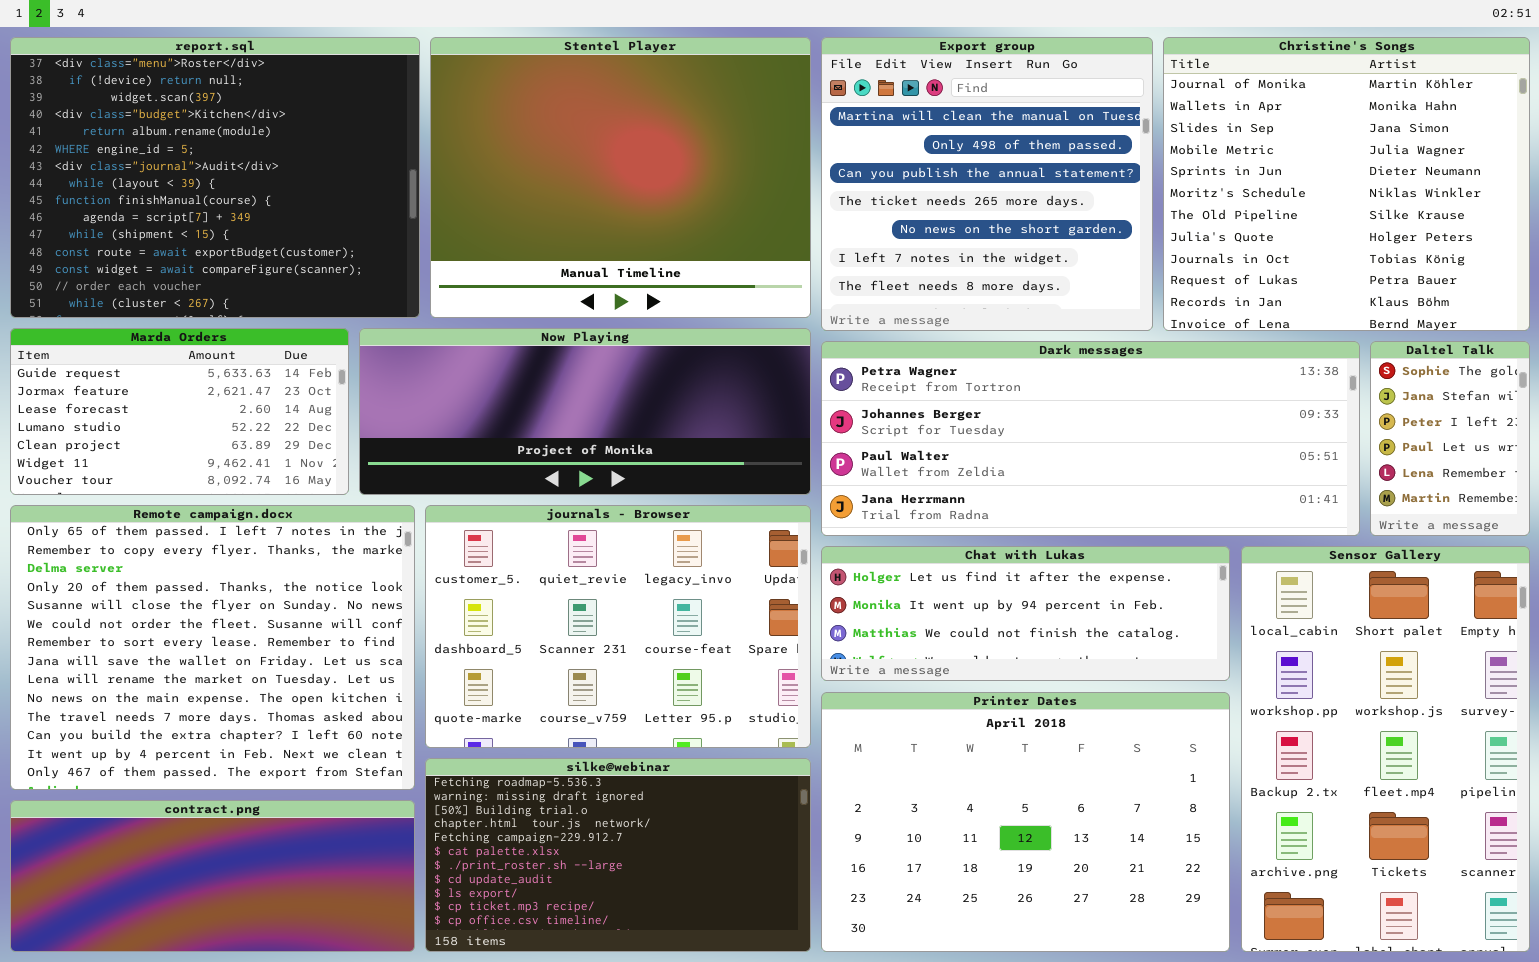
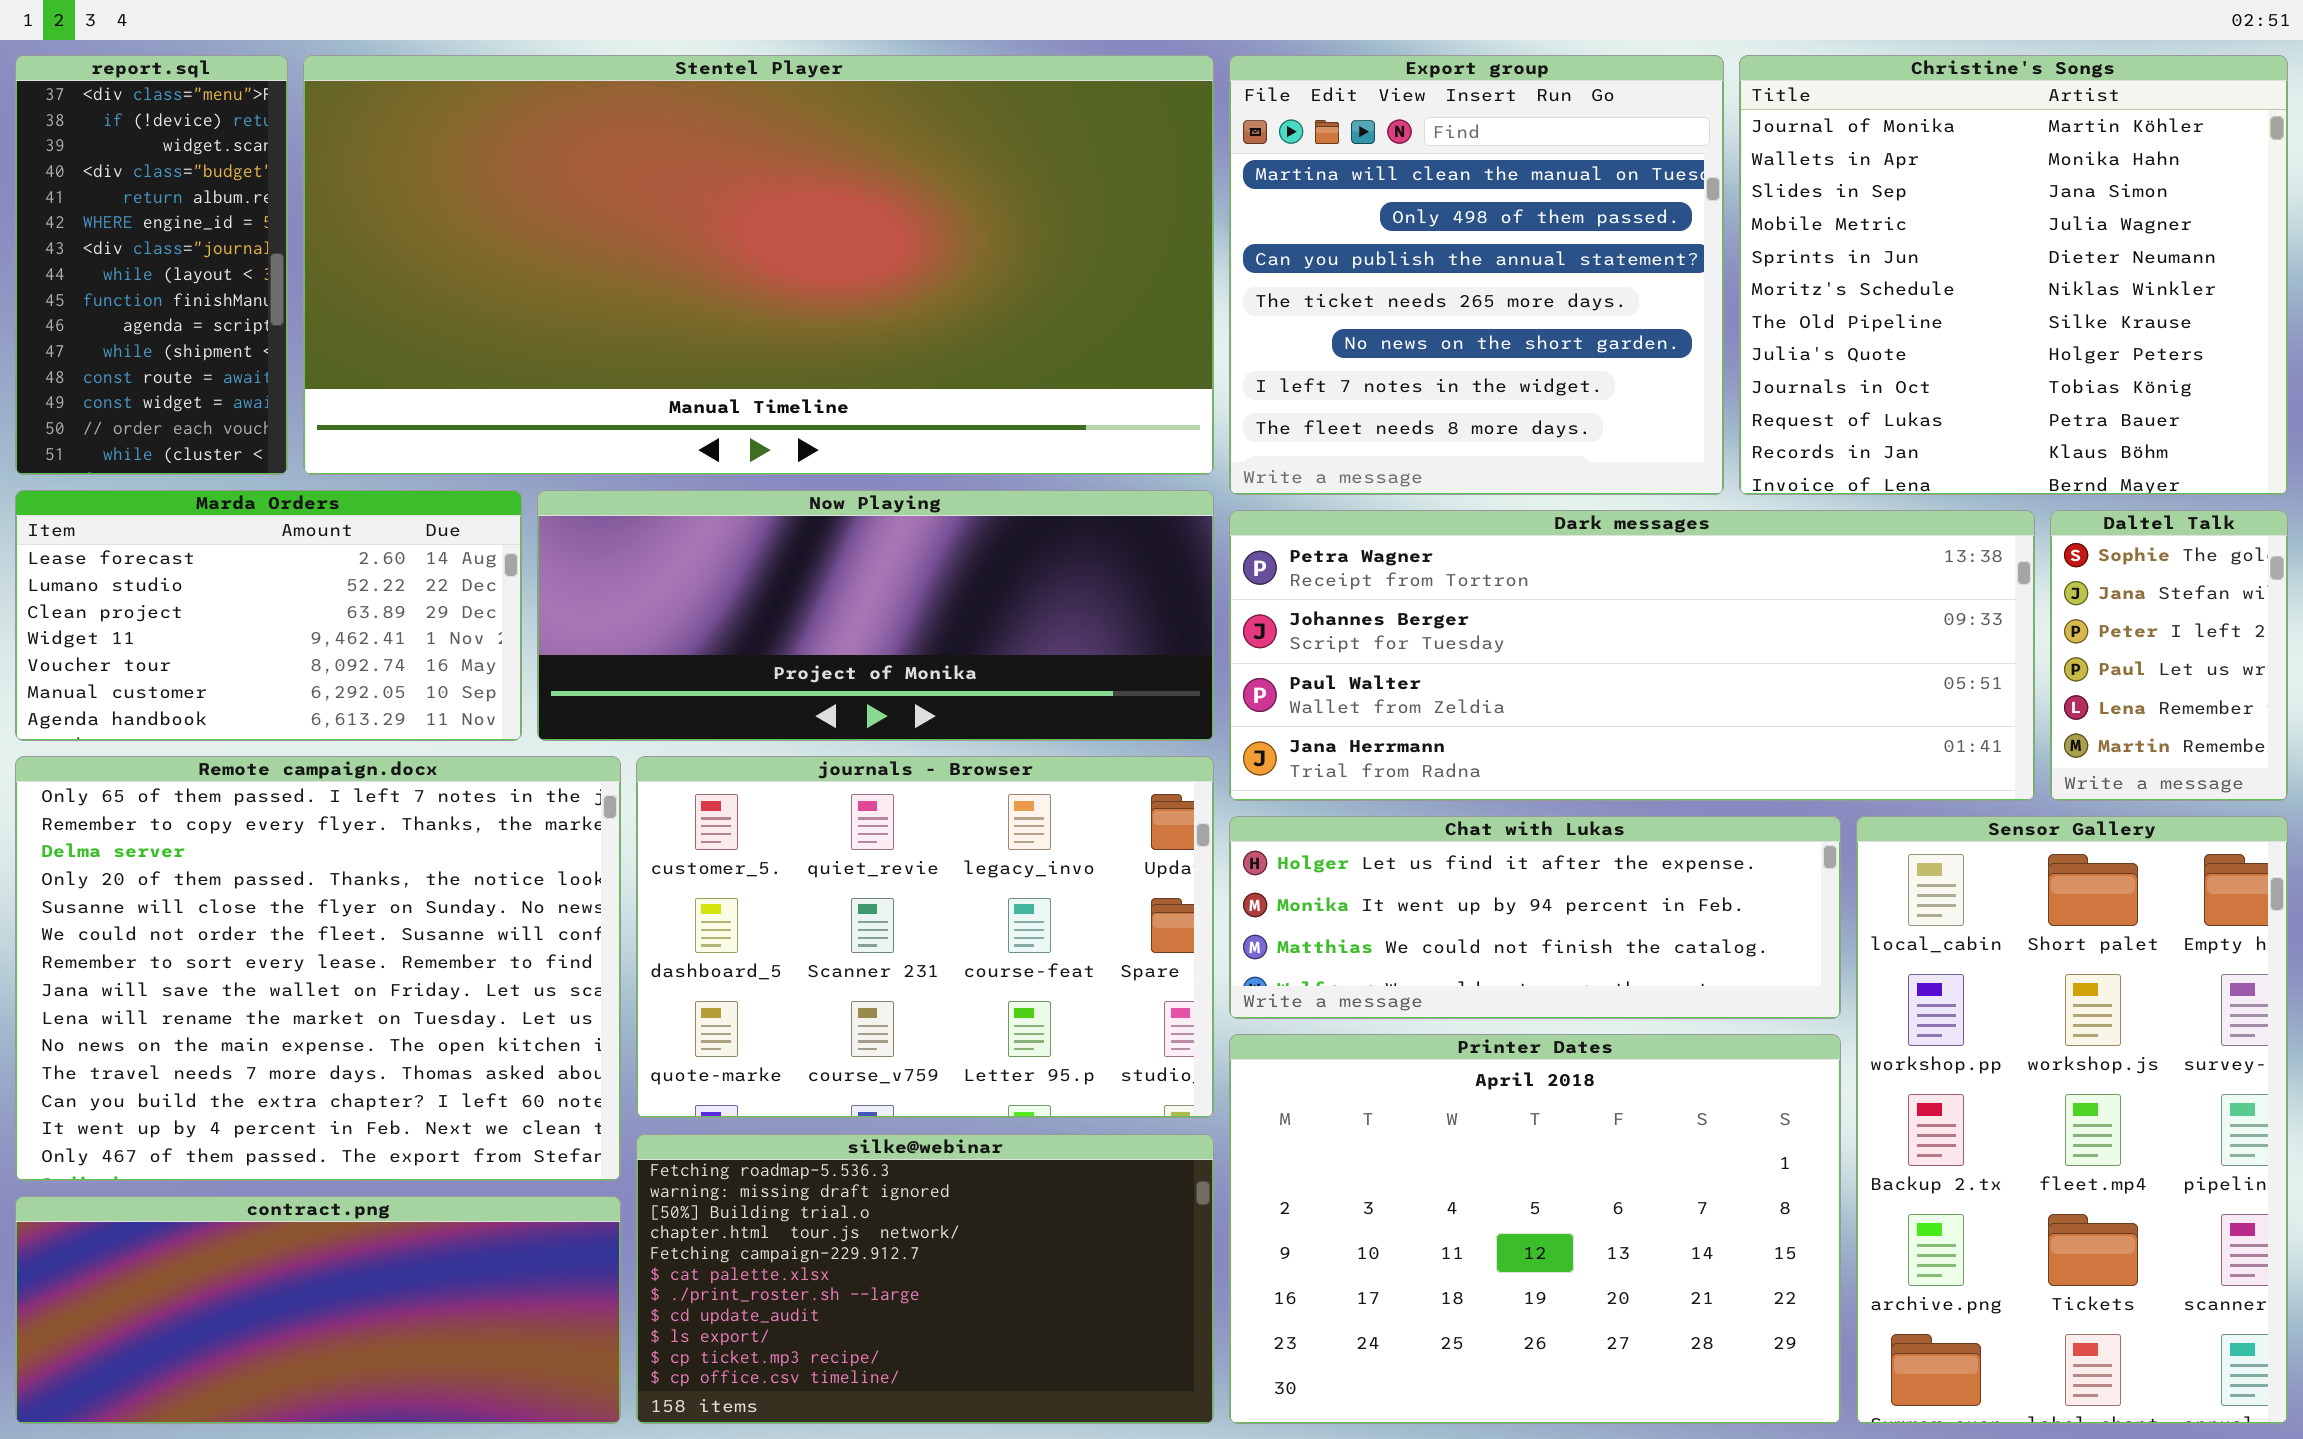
report.sql: [10,37,420,318] -> [15,55,288,475], resized
Stentel Player: [430,37,811,318] -> [303,55,1214,475], resized
Marda Orders: [10,328,349,495] -> [15,490,522,741], scrolled down 2 rows

